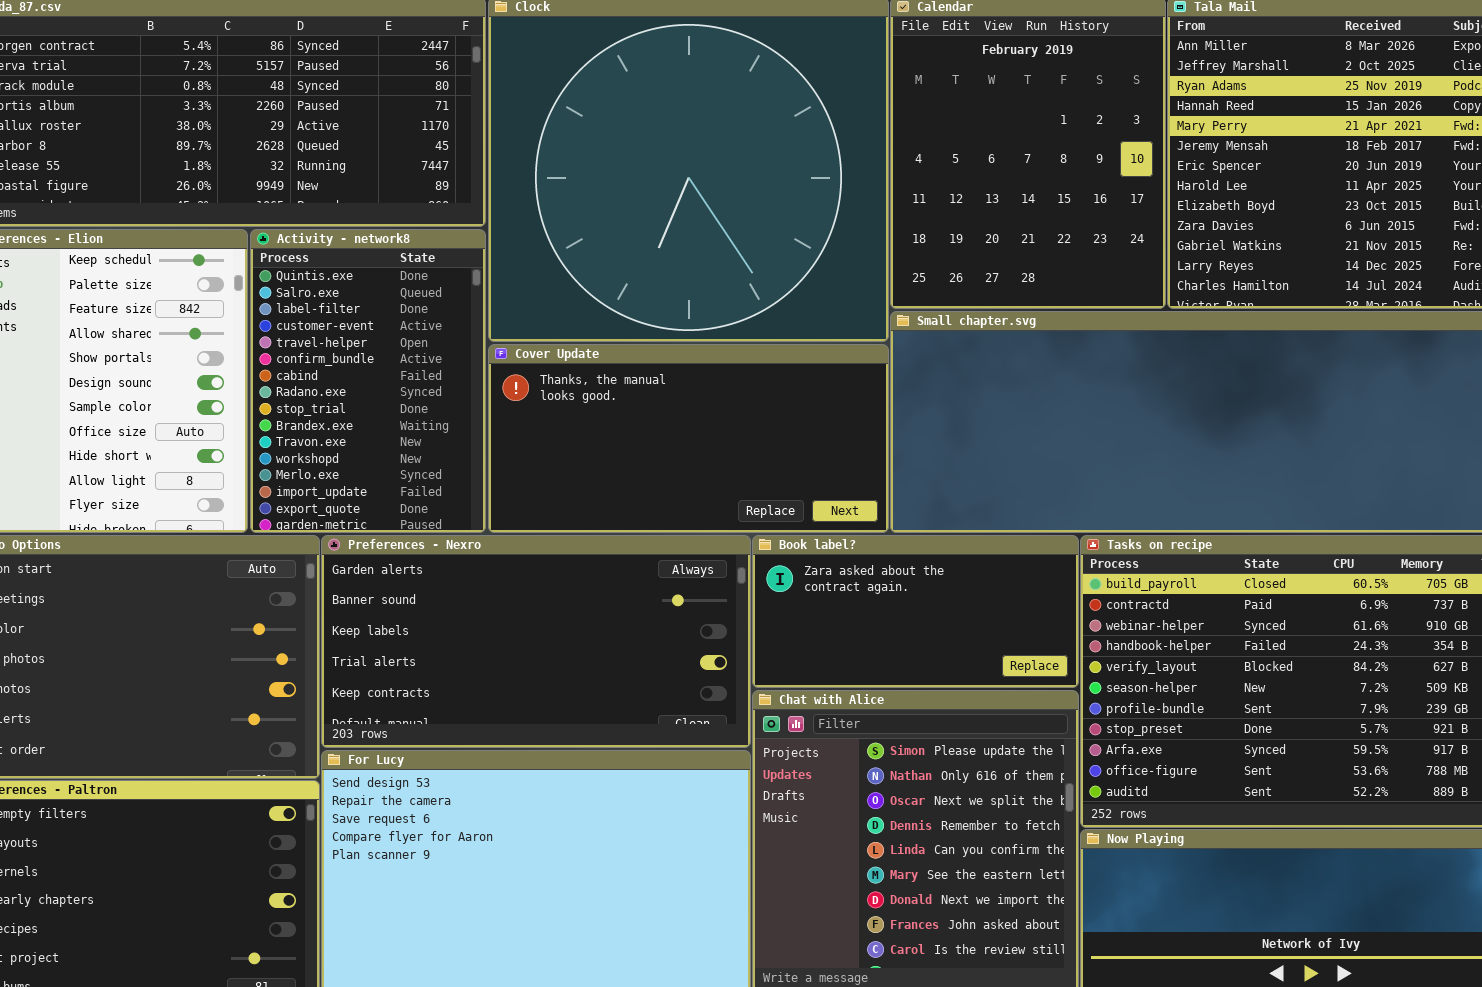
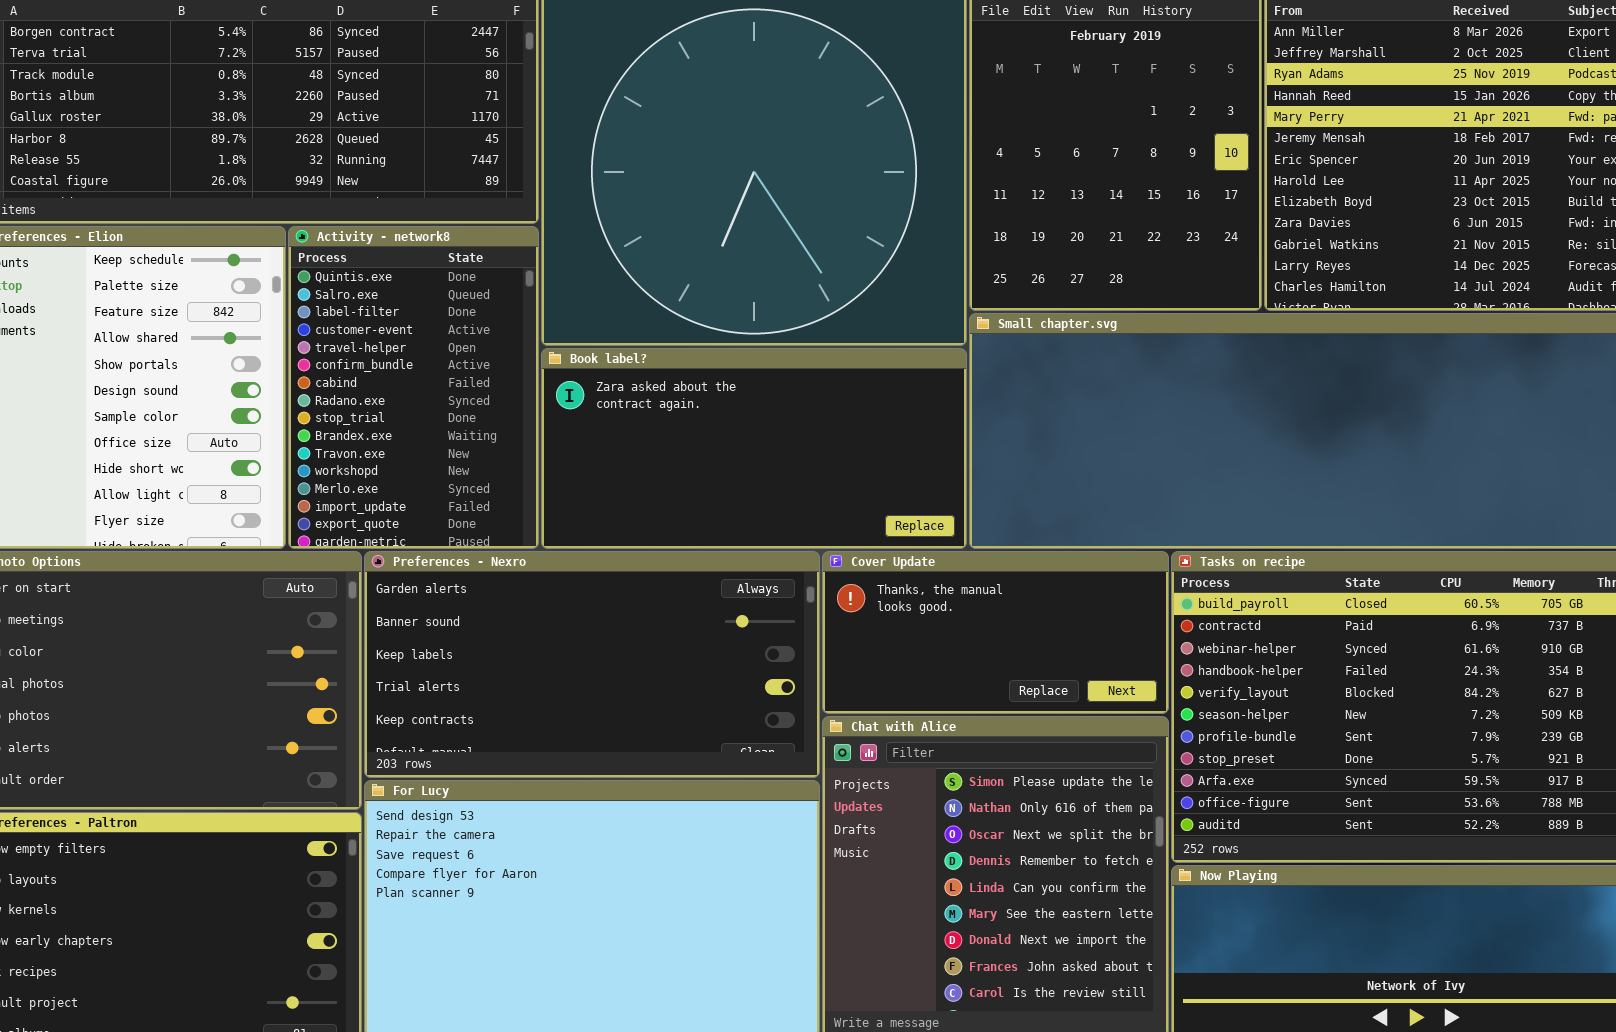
Cover Update: [488,344,889,533] -> [822,551,1169,714], moved, resized
Book label?: [752,535,1079,688] -> [541,348,967,549], moved, resized

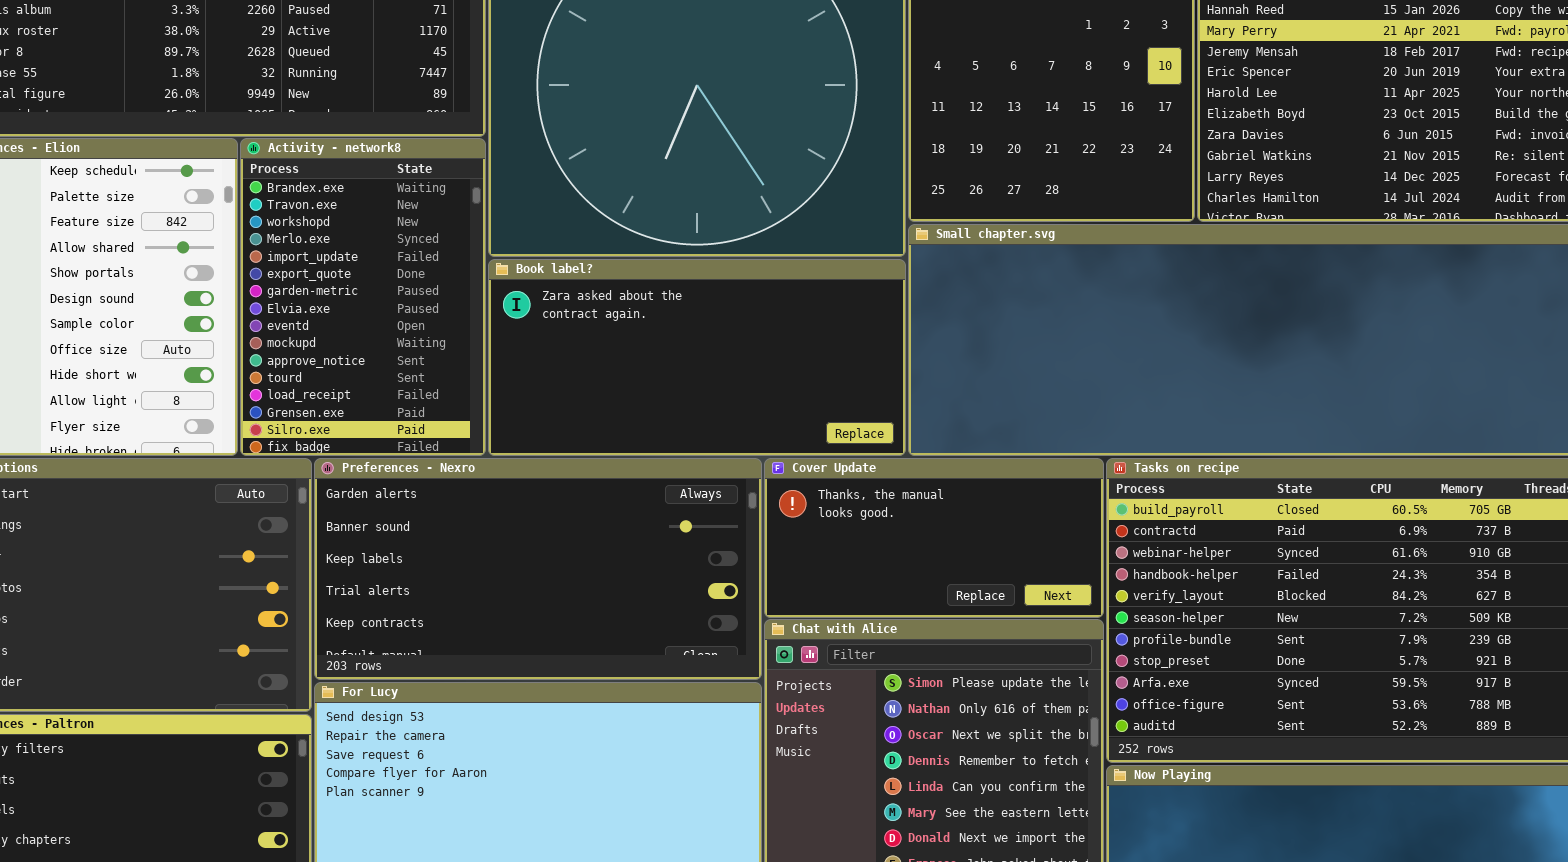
Activity - network8: [288,226,539,549] -> [240,138,486,456], scrolled down 9 rows

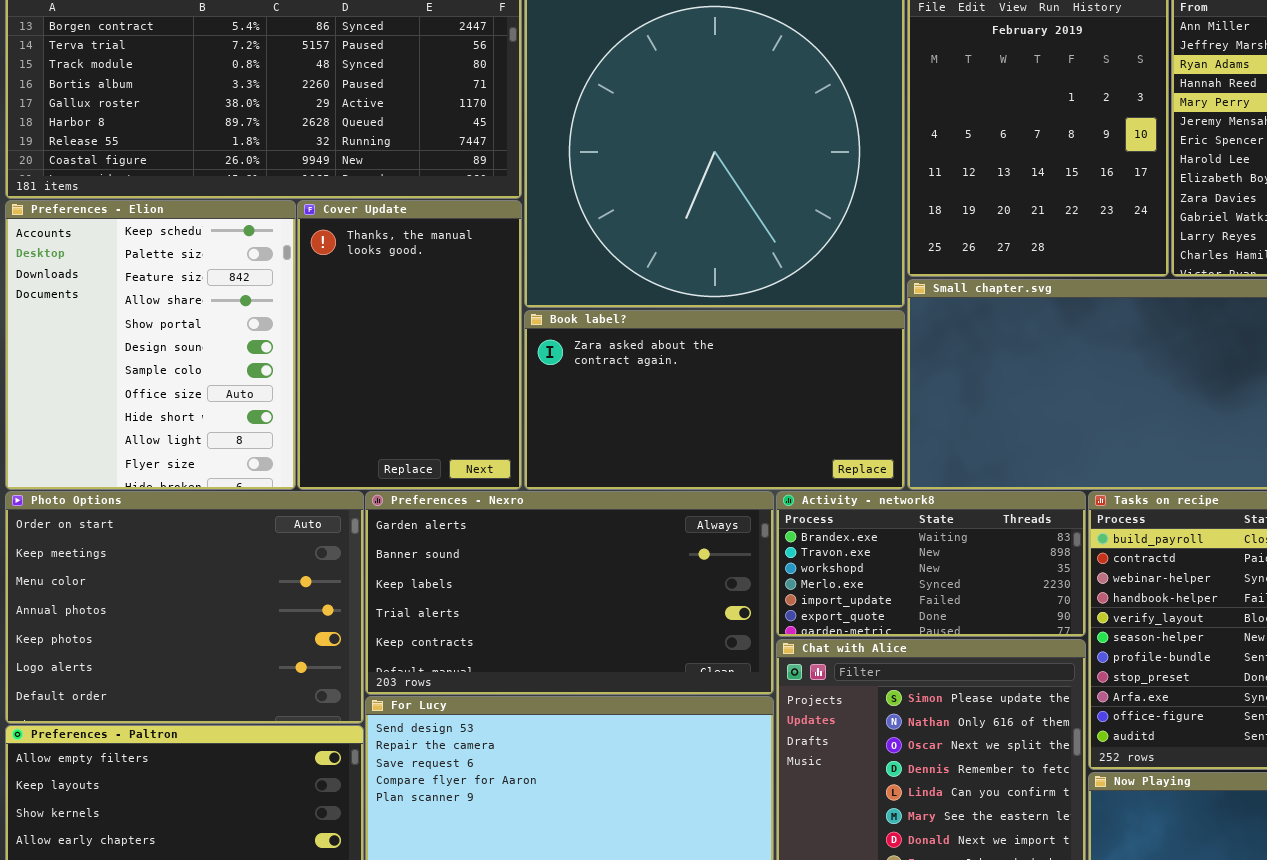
Activity - network8: [240,138,486,456] -> [776,491,1086,637], moved, resized
Cover Update: [764,458,1104,618] -> [297,200,522,490], moved, resized

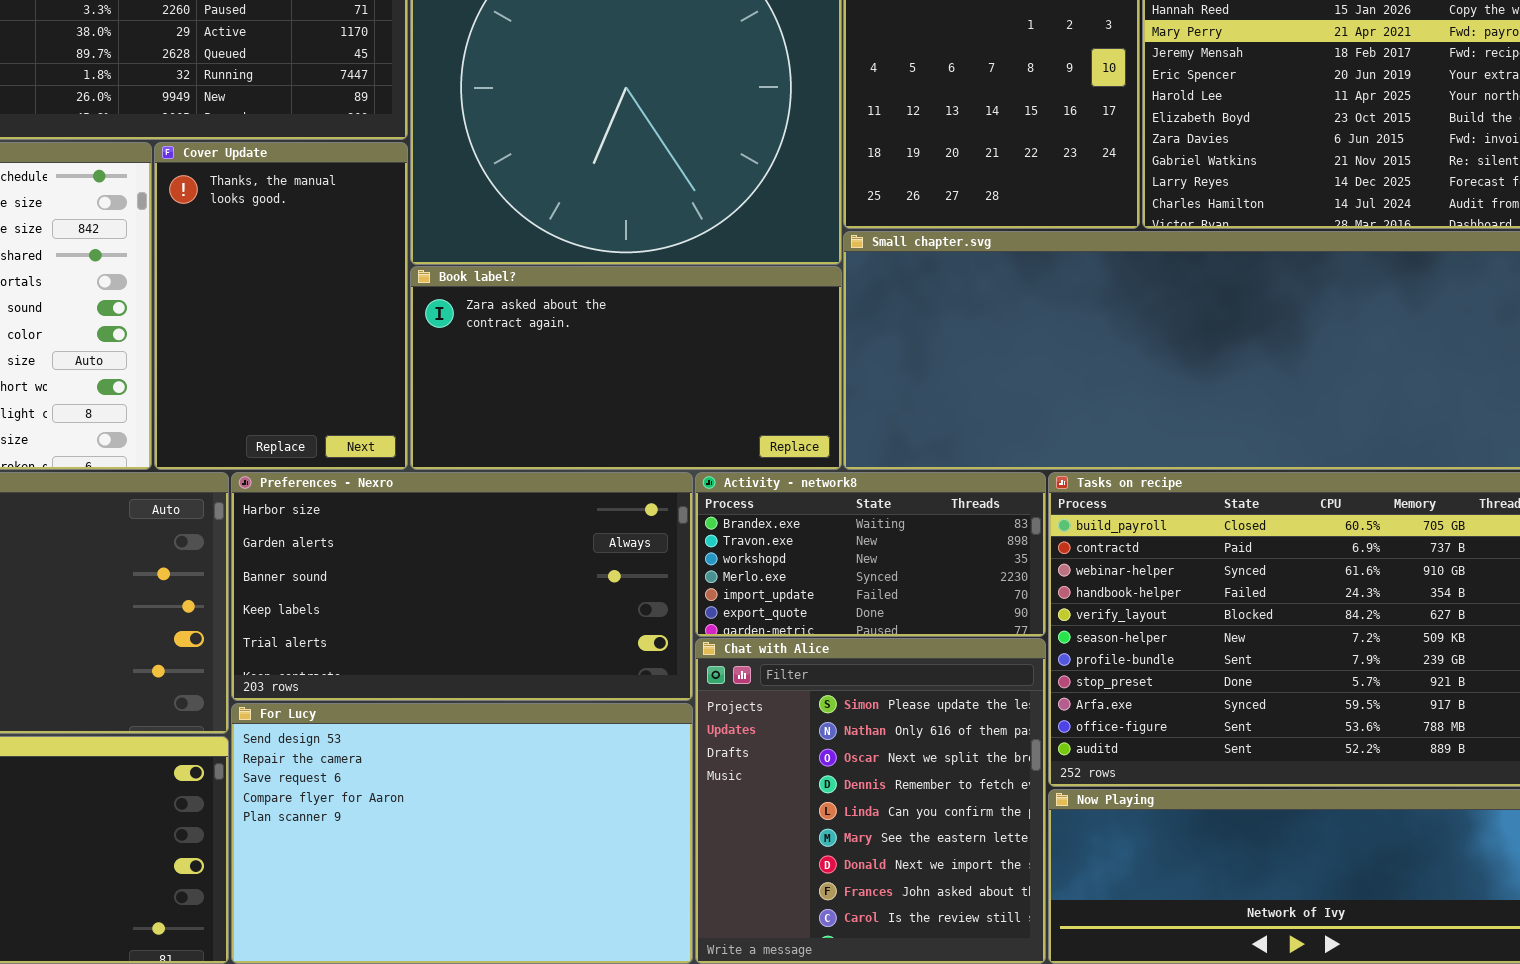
Preferences - Nexro: [365,491,774,695] -> [231,472,693,701], scrolled up 1 row

